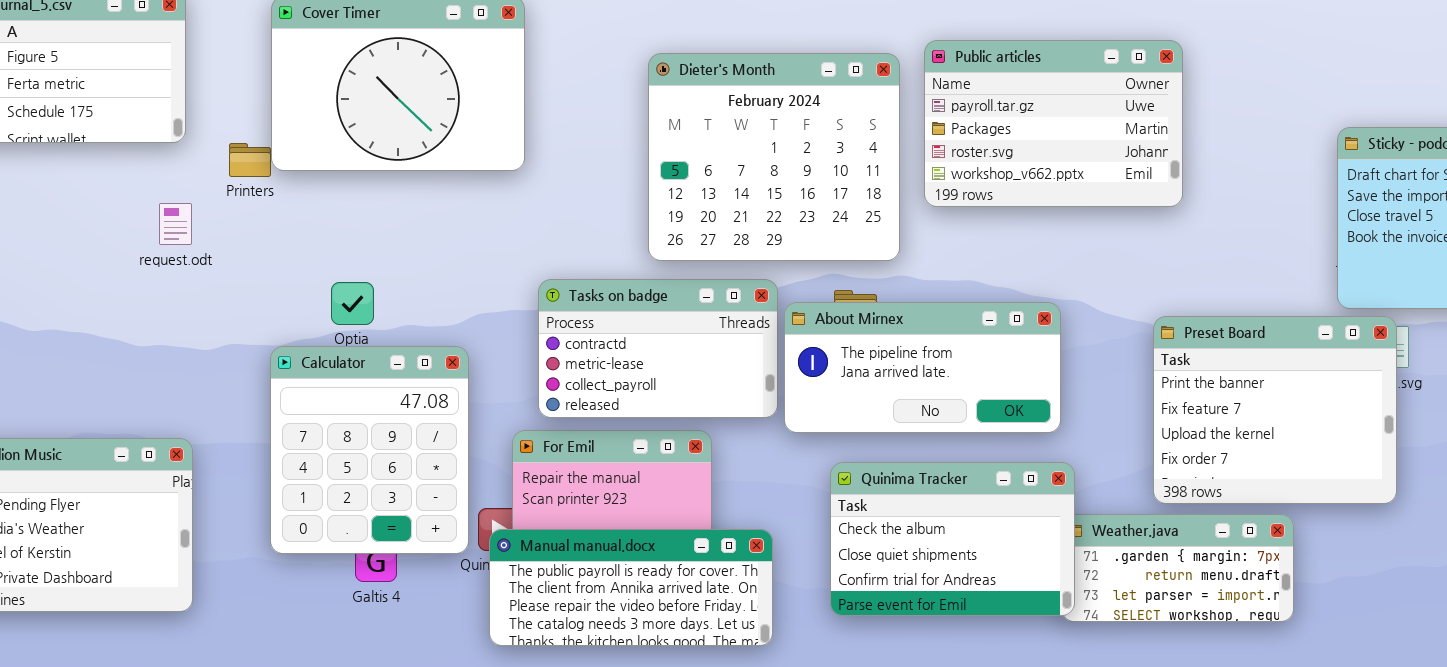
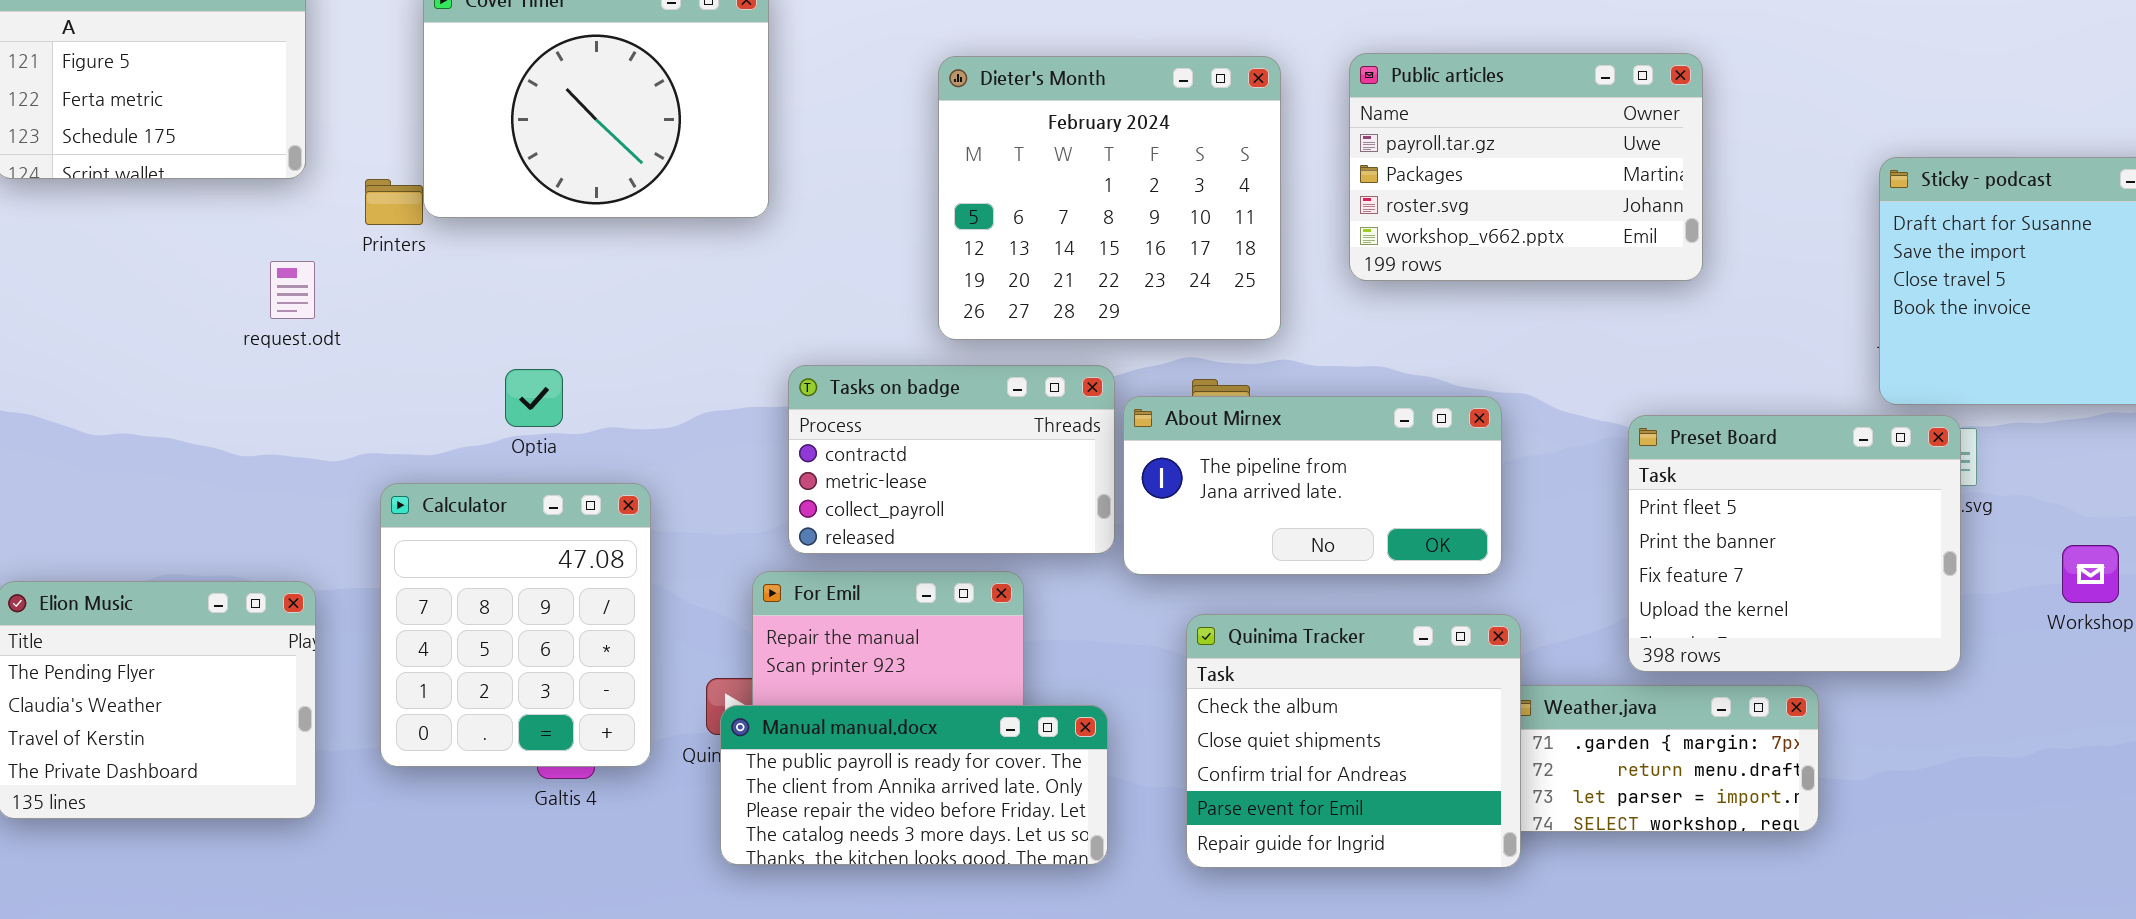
Public articles: [924,40,1183,207] -> [1349,53,1703,281], moved
Preset Board: [1153,316,1397,504] -> [1628,415,1961,672], scrolled up 1 row
Calculator: [270,346,469,554] -> [380,483,651,767], moved
Quinima Tracker: [830,462,1075,616] -> [1186,614,1521,868], resized

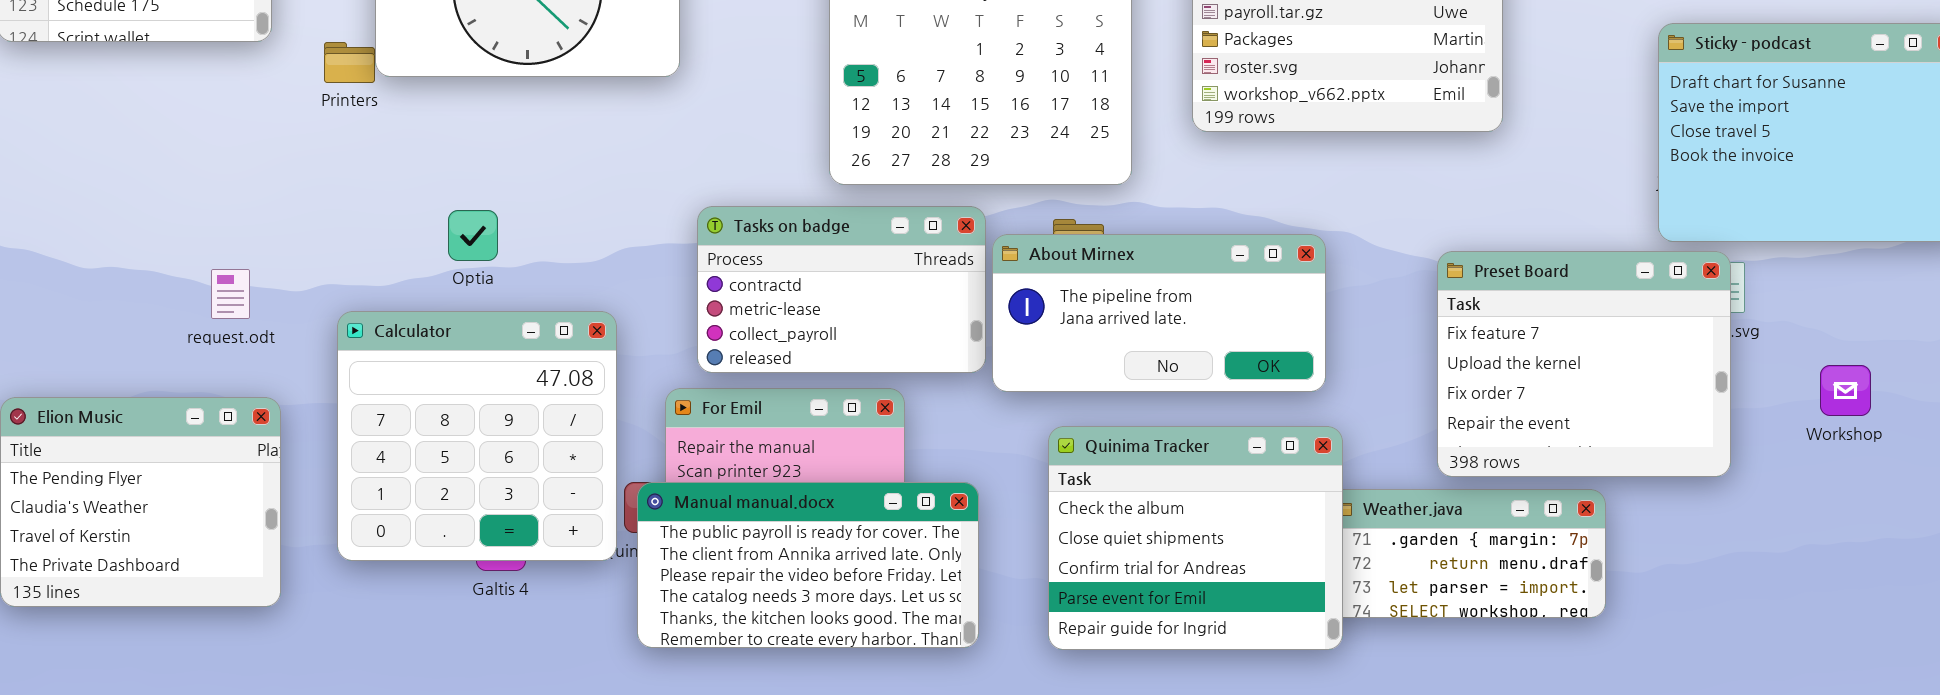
request.odt: [270,261,315,319] -> [211,269,250,319], moved
Preset Board: [1628,415,1961,672] -> [1437,251,1731,477], scrolled down 2 rows
Calculator: [380,483,651,767] -> [337,311,617,561], resized
Manual manual.docx: [720,705,1108,865] -> [637,482,979,648], resized

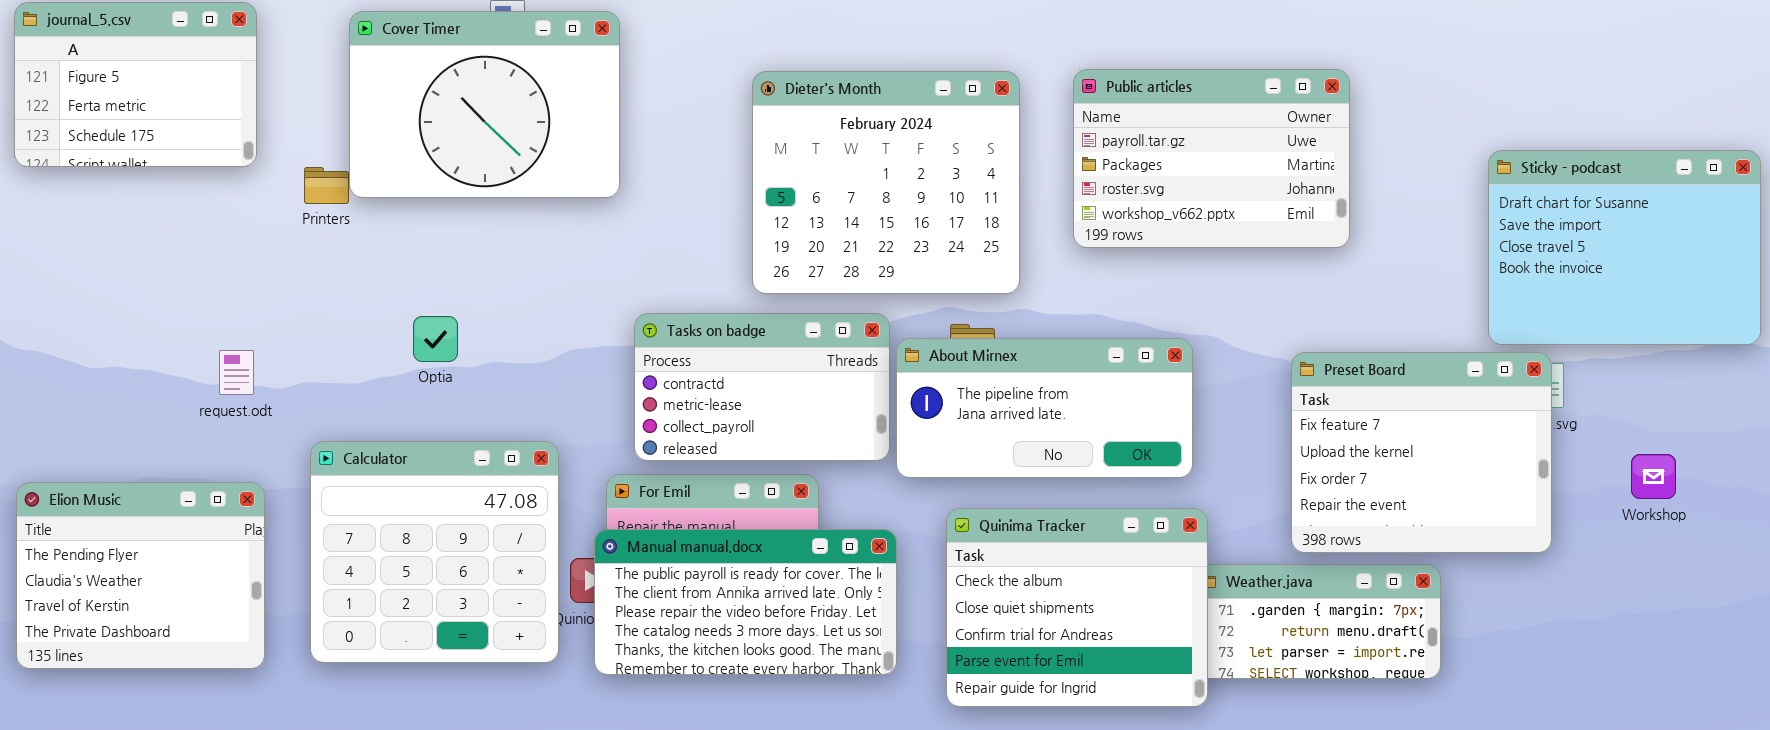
request.odt: [211,269,250,319] -> [219,350,254,395], moved
Calculator: [337,311,617,561] -> [310,441,559,663], moved
Manual manual.docx: [637,482,979,648] -> [594,529,897,675], moved

